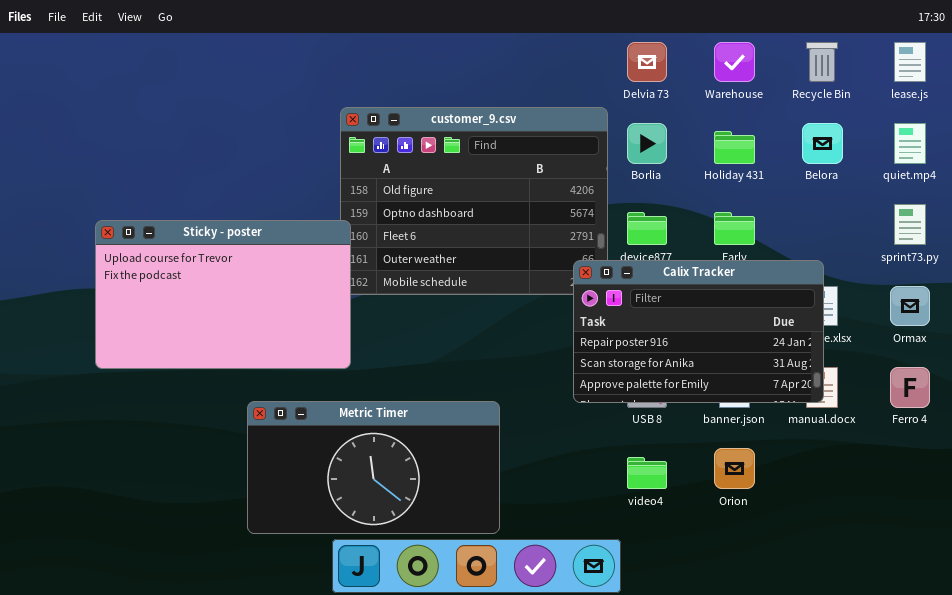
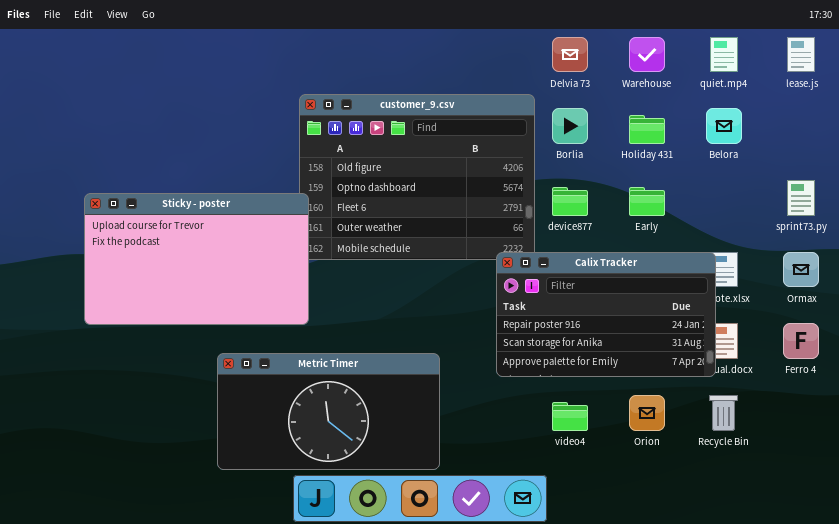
Recycle Bin: [806,42,838,82] -> [709,395,738,431], moved
quiet.mp4: [894,123,926,164] -> [710,37,738,72], moved
Calix Tracker: [573,260,824,403] -> [496,252,716,377], moved

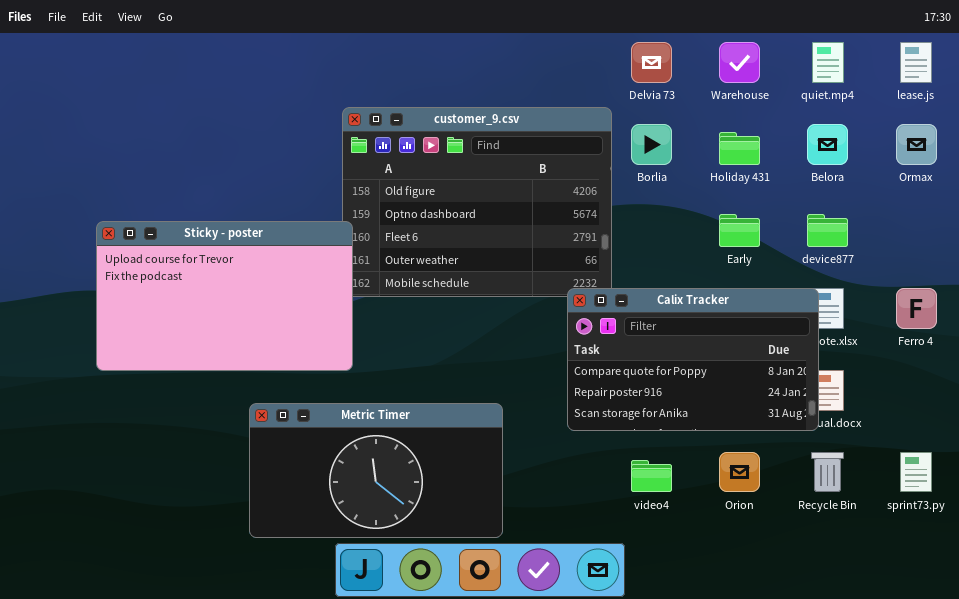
sprint73.py: [787,180,815,216] -> [900,452,932,492], moved
device877: [552,187,588,216] -> [807,214,848,247], moved
Calix Tracker: [496,252,716,377] -> [567,288,819,431], scrolled up 1 row
Ormax: [783,252,819,287] -> [896,124,937,165], moved
Ferro 4: [783,323,819,359] -> [896,288,937,329], moved

